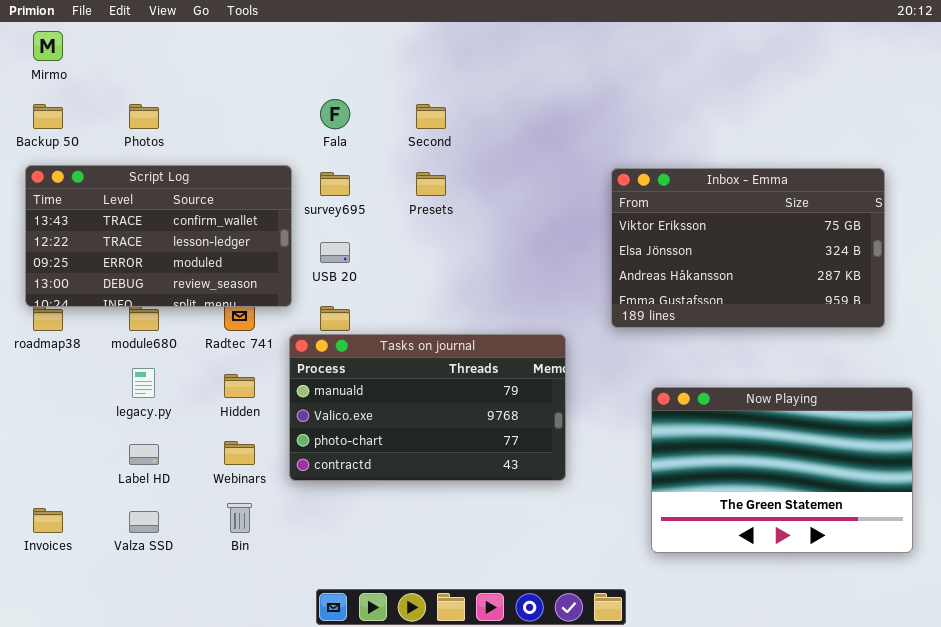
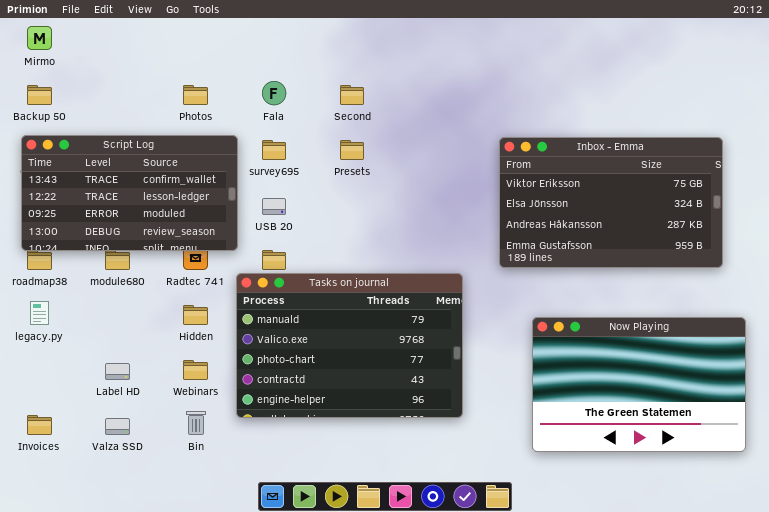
Photos: [129,104,159,129] -> [183,85,208,105], moved
Tasks on journal: [289,334,566,481] -> [236,273,463,418], resized
legacy.py: [132,368,155,398] -> [30,301,49,325], moved

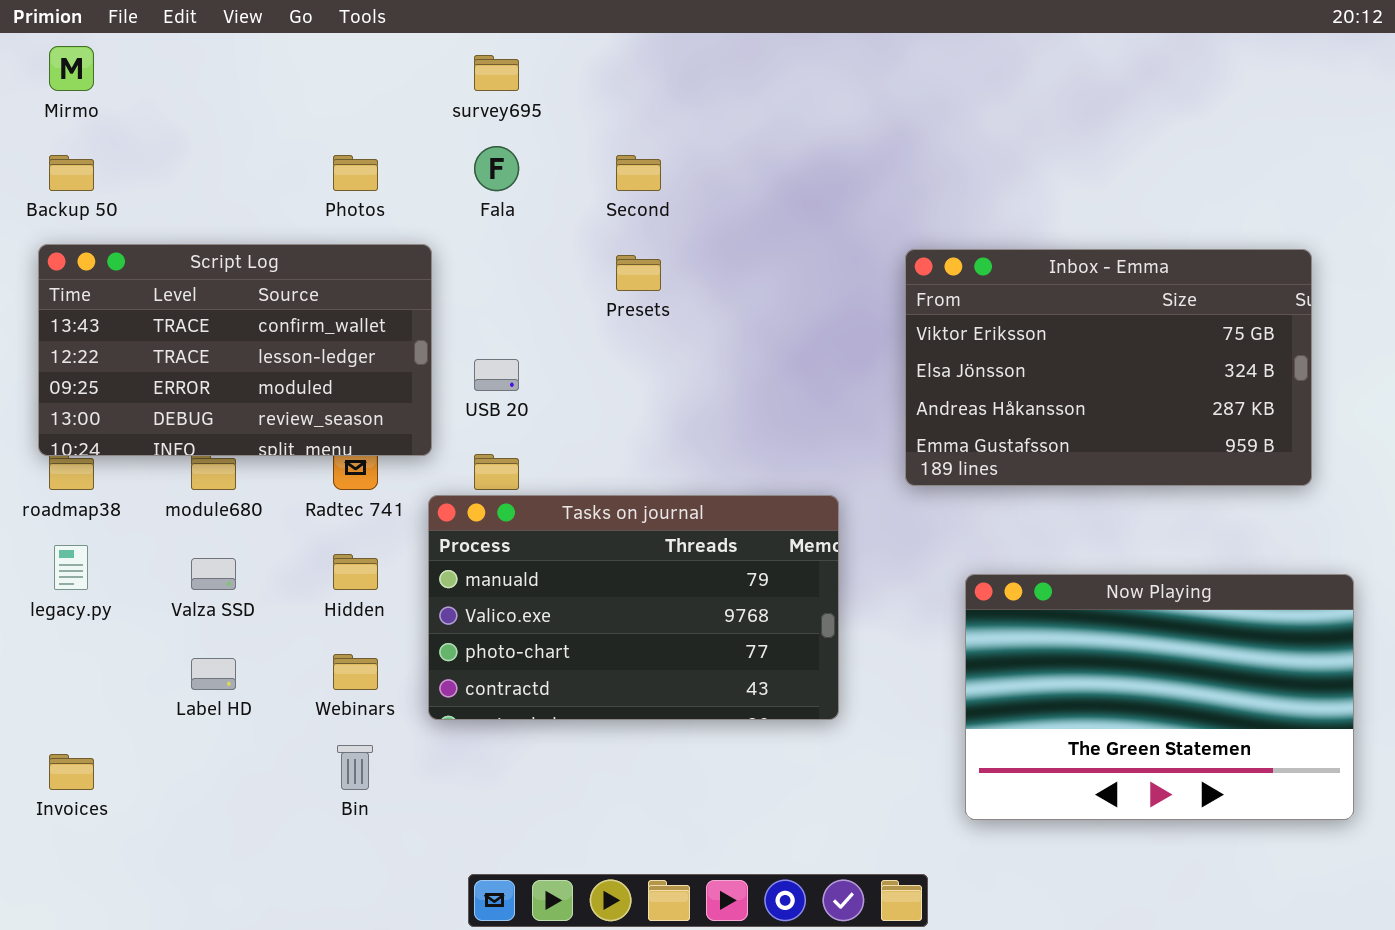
survey695: [262,140,286,160] -> [474,55,519,91], moved
Tasks on journal: [236,273,463,418] -> [428,495,839,720], resized
Valza SSD: [105,418,130,435] -> [191,558,236,590], moved

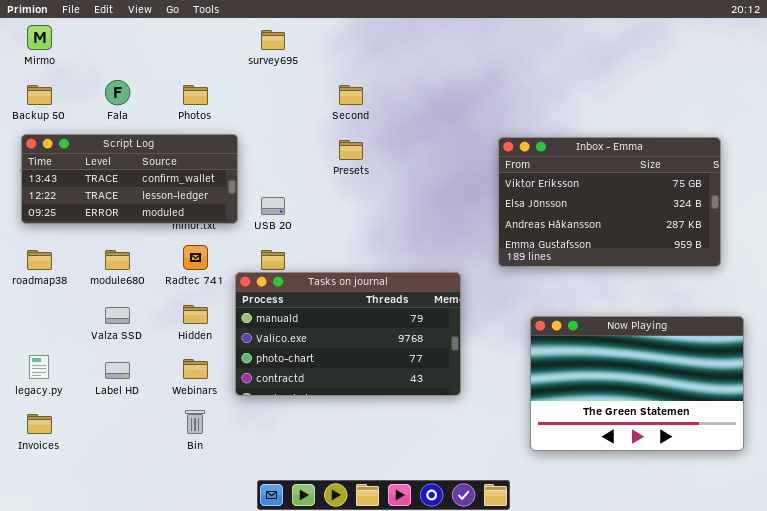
Fala: [474,146,519,191] -> [105,80,130,105], moved
Script Log: [38,244,432,456] -> [21,134,238,224], resized
legacy.py: [54,545,88,590] -> [29,355,49,379], moved

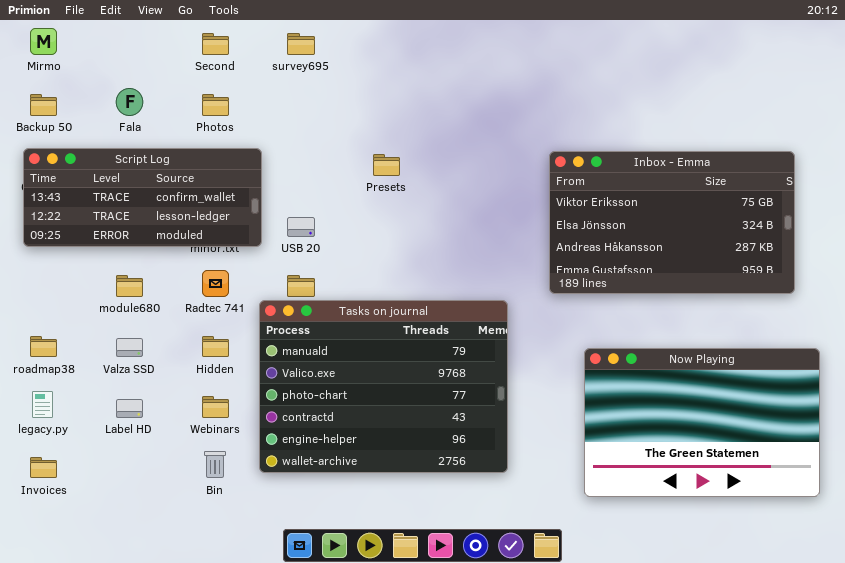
Second: [339,85,363,105] -> [202,33,229,55], moved
roadmap38: [27,250,52,270] -> [30,336,57,357], moved
Tasks on journal: [235,272,461,396] -> [259,300,508,473], resized

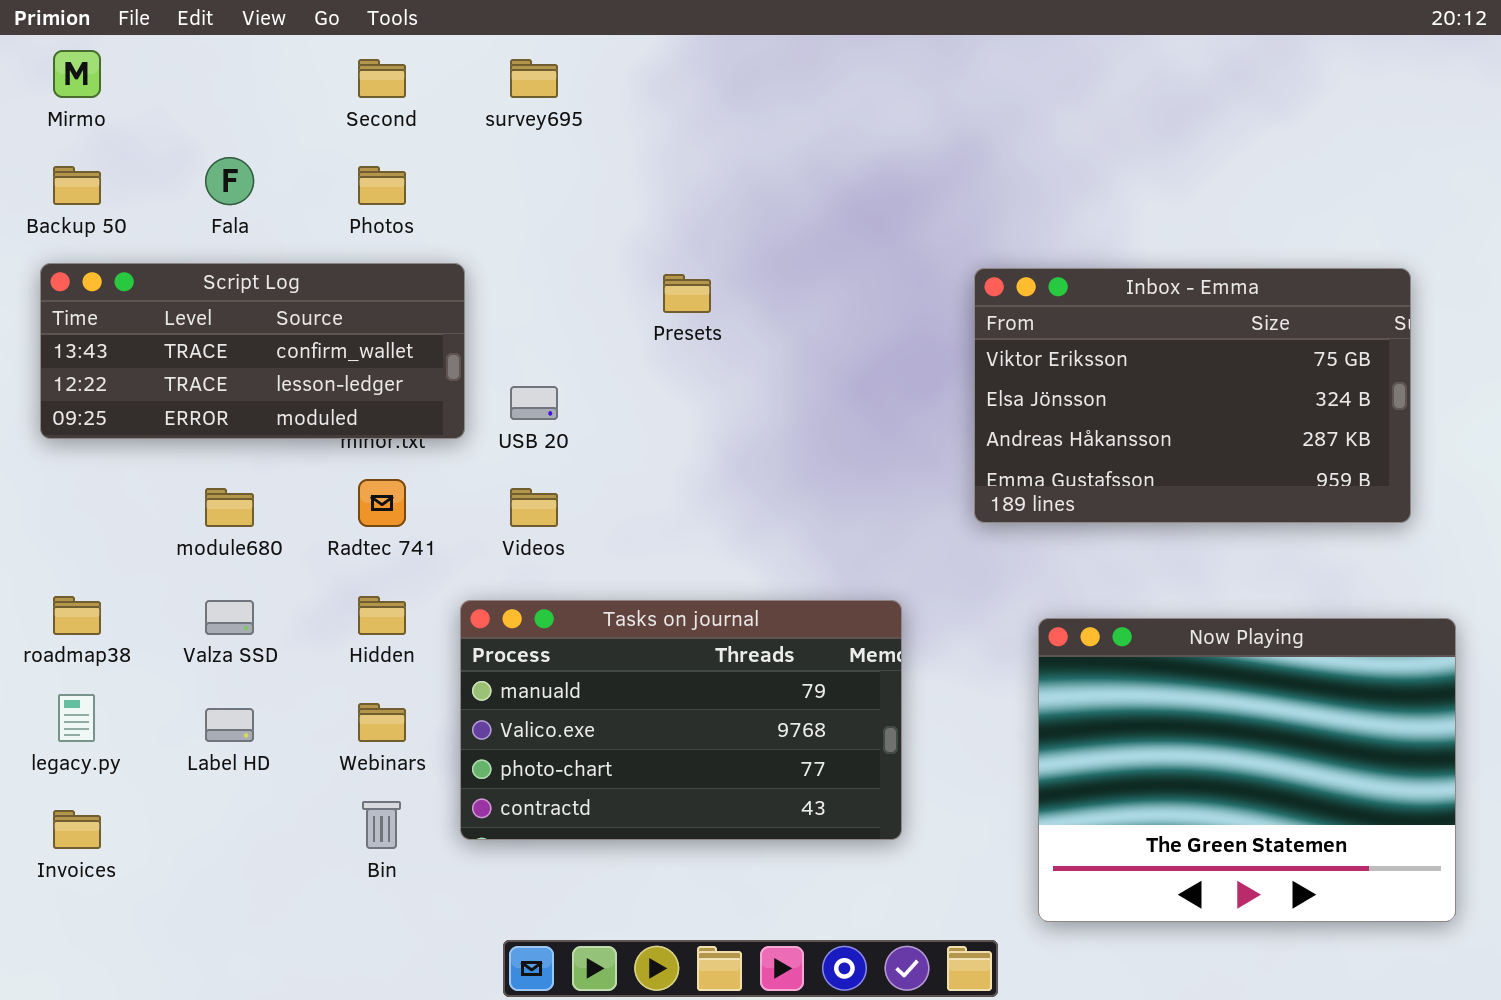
Tasks on journal: [259,300,508,473] -> [460,600,902,840], resized
Now Playing: [584,348,820,497] -> [1038,618,1456,922], resized

